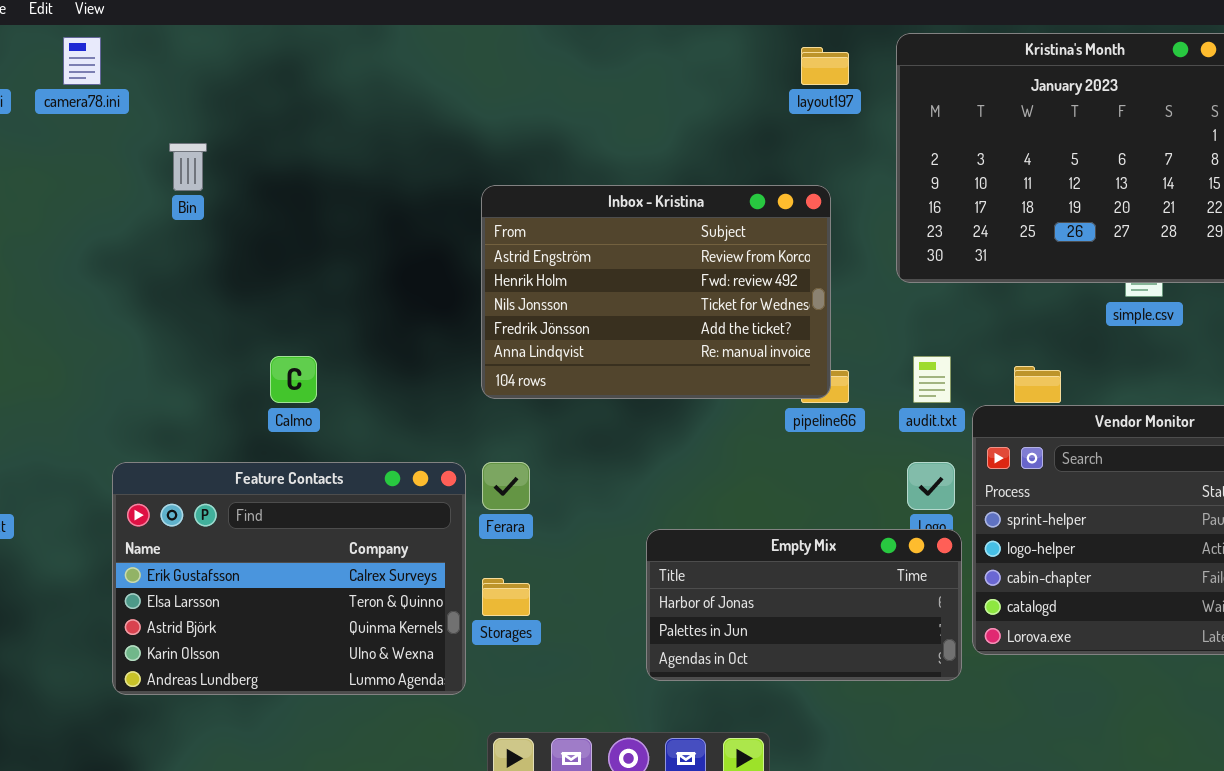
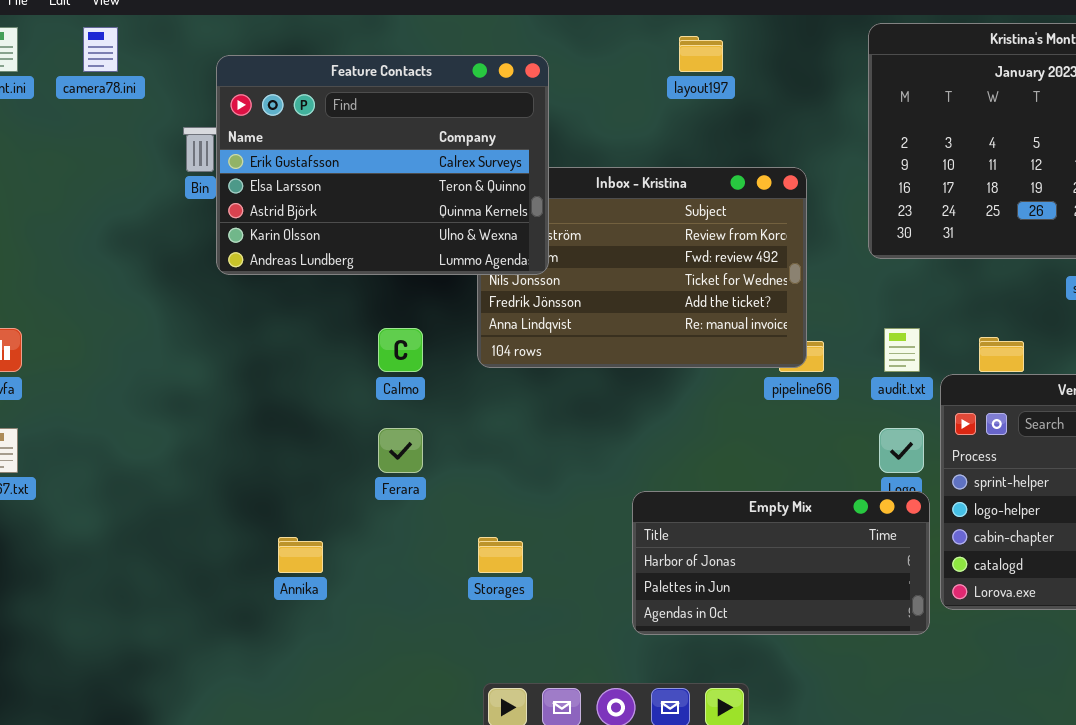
layout197: [801,47,849,85] -> [679,36,723,72], moved
Calmo: [270,356,317,403] -> [378,328,423,372], moved
Feature Contacts: [112,462,466,695] -> [216,55,549,275], moved
Ferara: [482,462,530,510] -> [378,428,423,473], moved

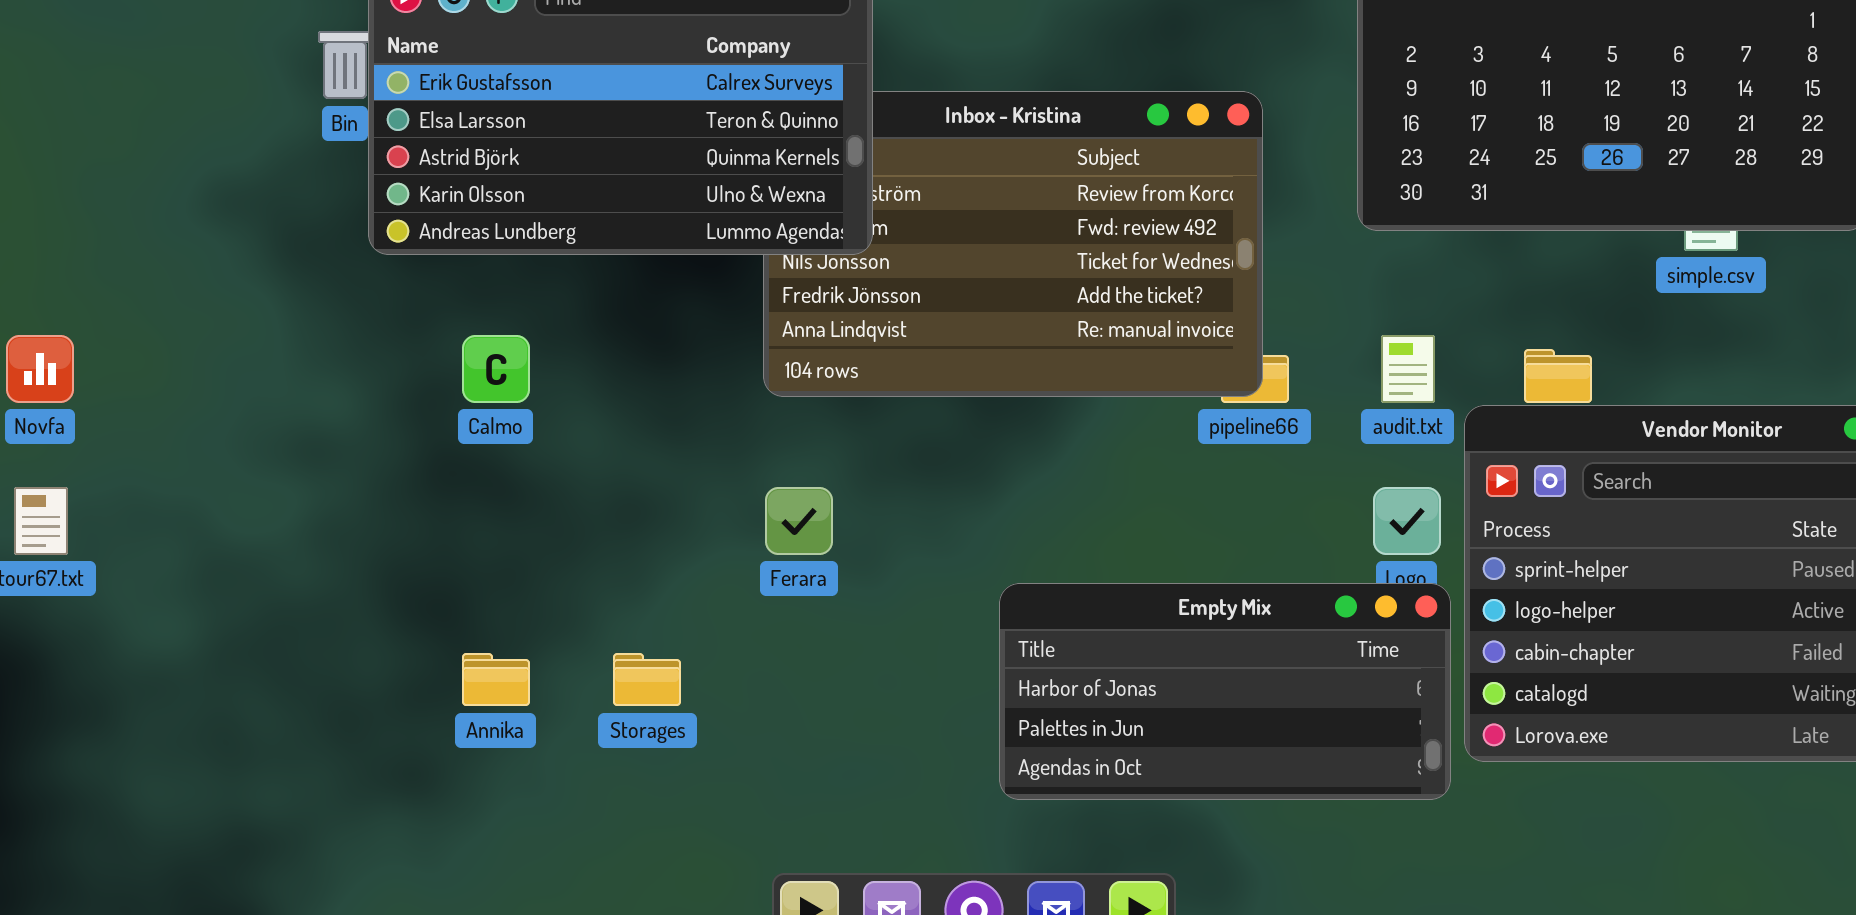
Calmo: [378,328,423,372] -> [462,335,530,403], moved
Ferara: [378,428,423,473] -> [765,487,833,555], moved
Storages: [478,537,523,573] -> [613,653,681,706], moved

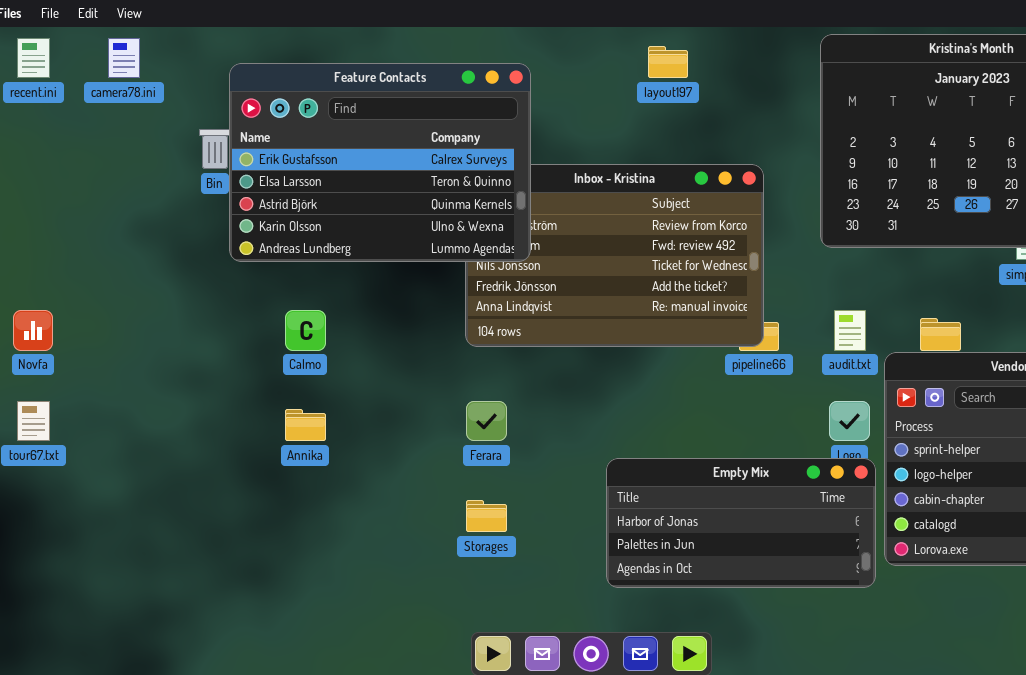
Annika: [462,653,530,706] -> [285,409,326,441], moved
Storages: [613,653,681,706] -> [466,500,507,532], moved

